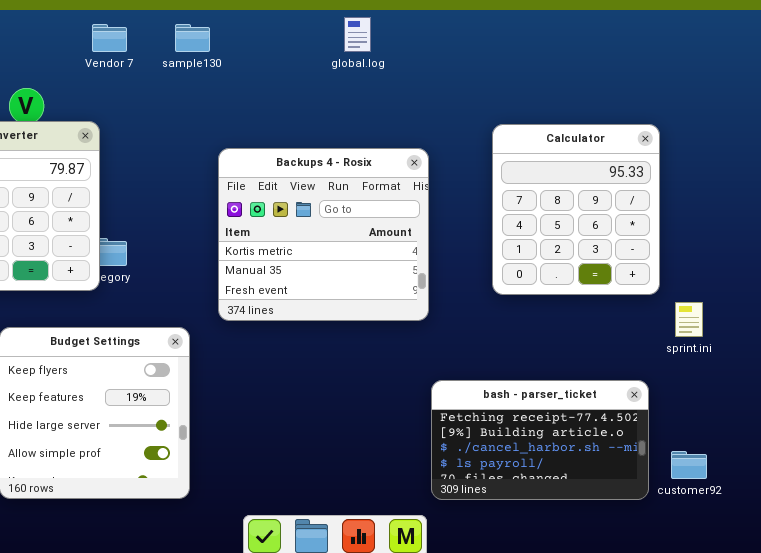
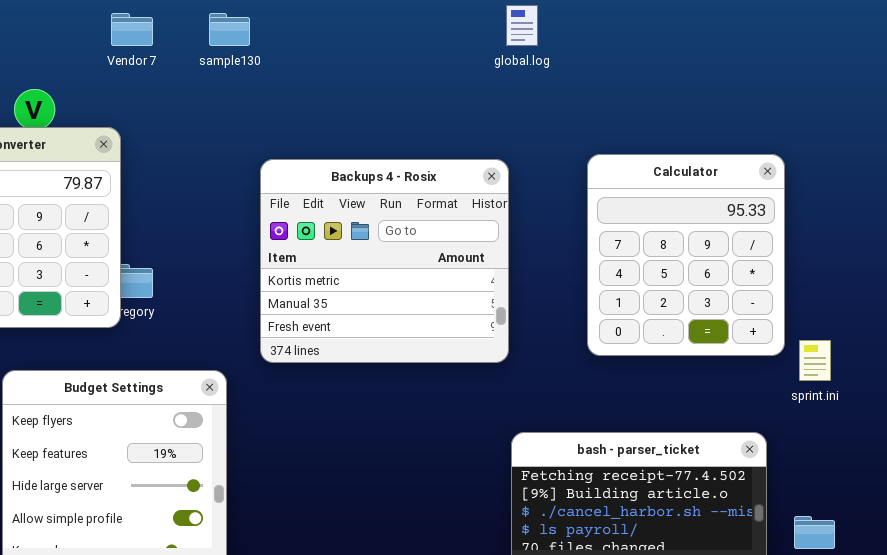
global.log: [344,17,371,52] -> [506,5,538,46], moved
Calculator: [492,124,660,295] -> [587,154,785,356], moved

